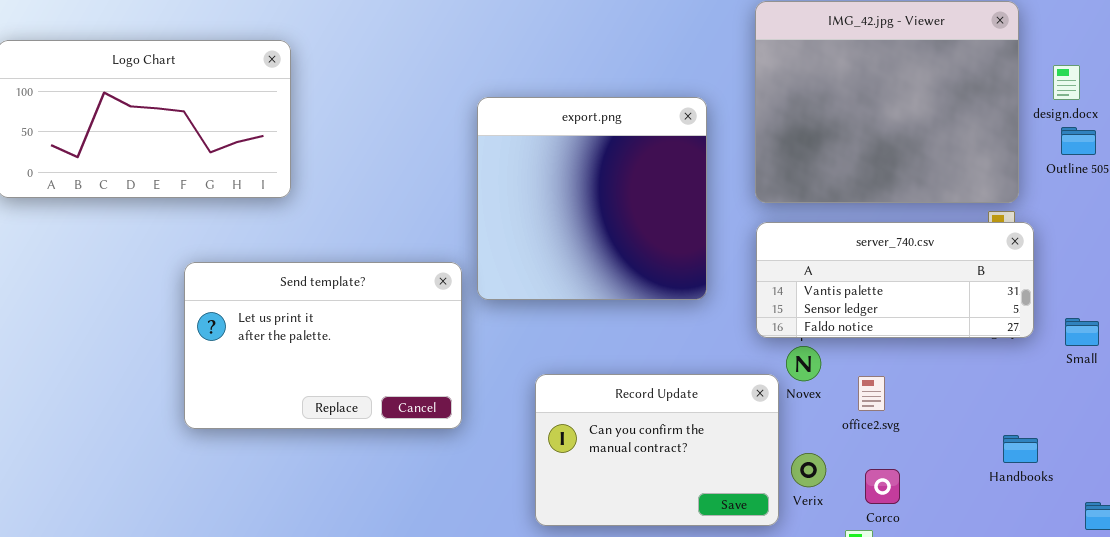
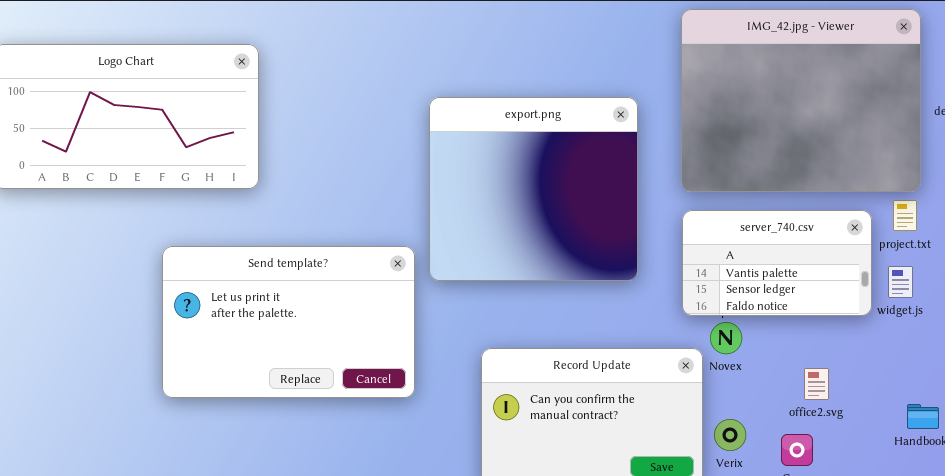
server_740.csv: [756,222,1034,338] -> [682,210,872,316], resized
office2.svg: [858,376,885,411] -> [804,368,829,400], moved

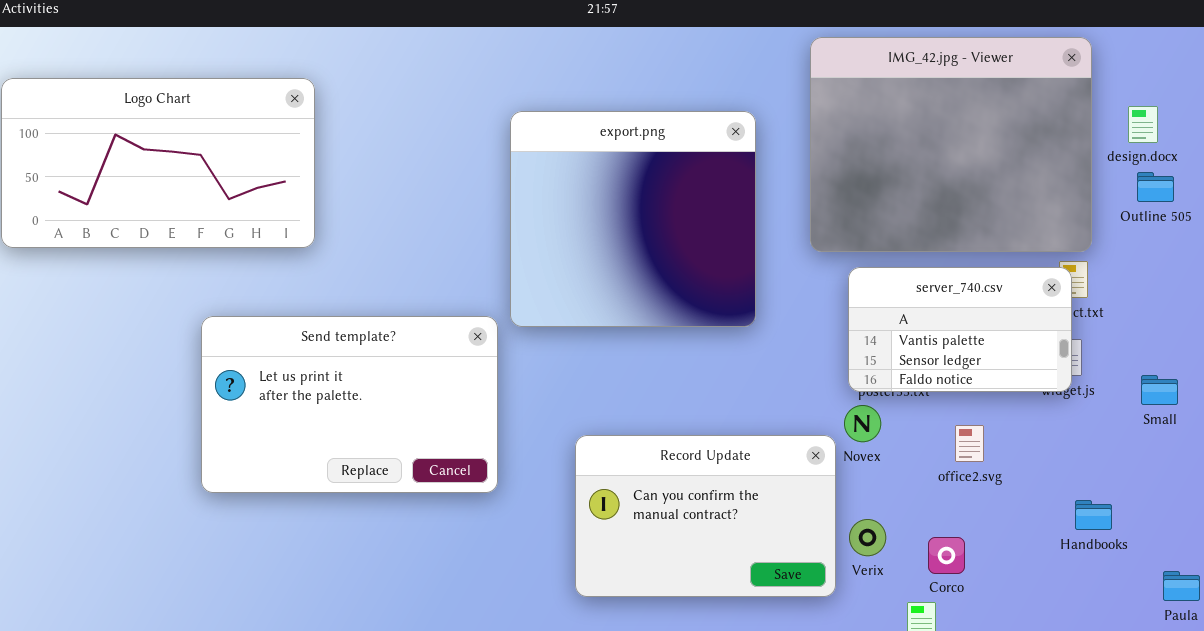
export.png: [429,97,638,281] -> [510,111,756,327], moved
server_740.csv: [682,210,872,316] -> [848,267,1072,392], moved
office2.svg: [804,368,829,400] -> [955,425,984,462], moved

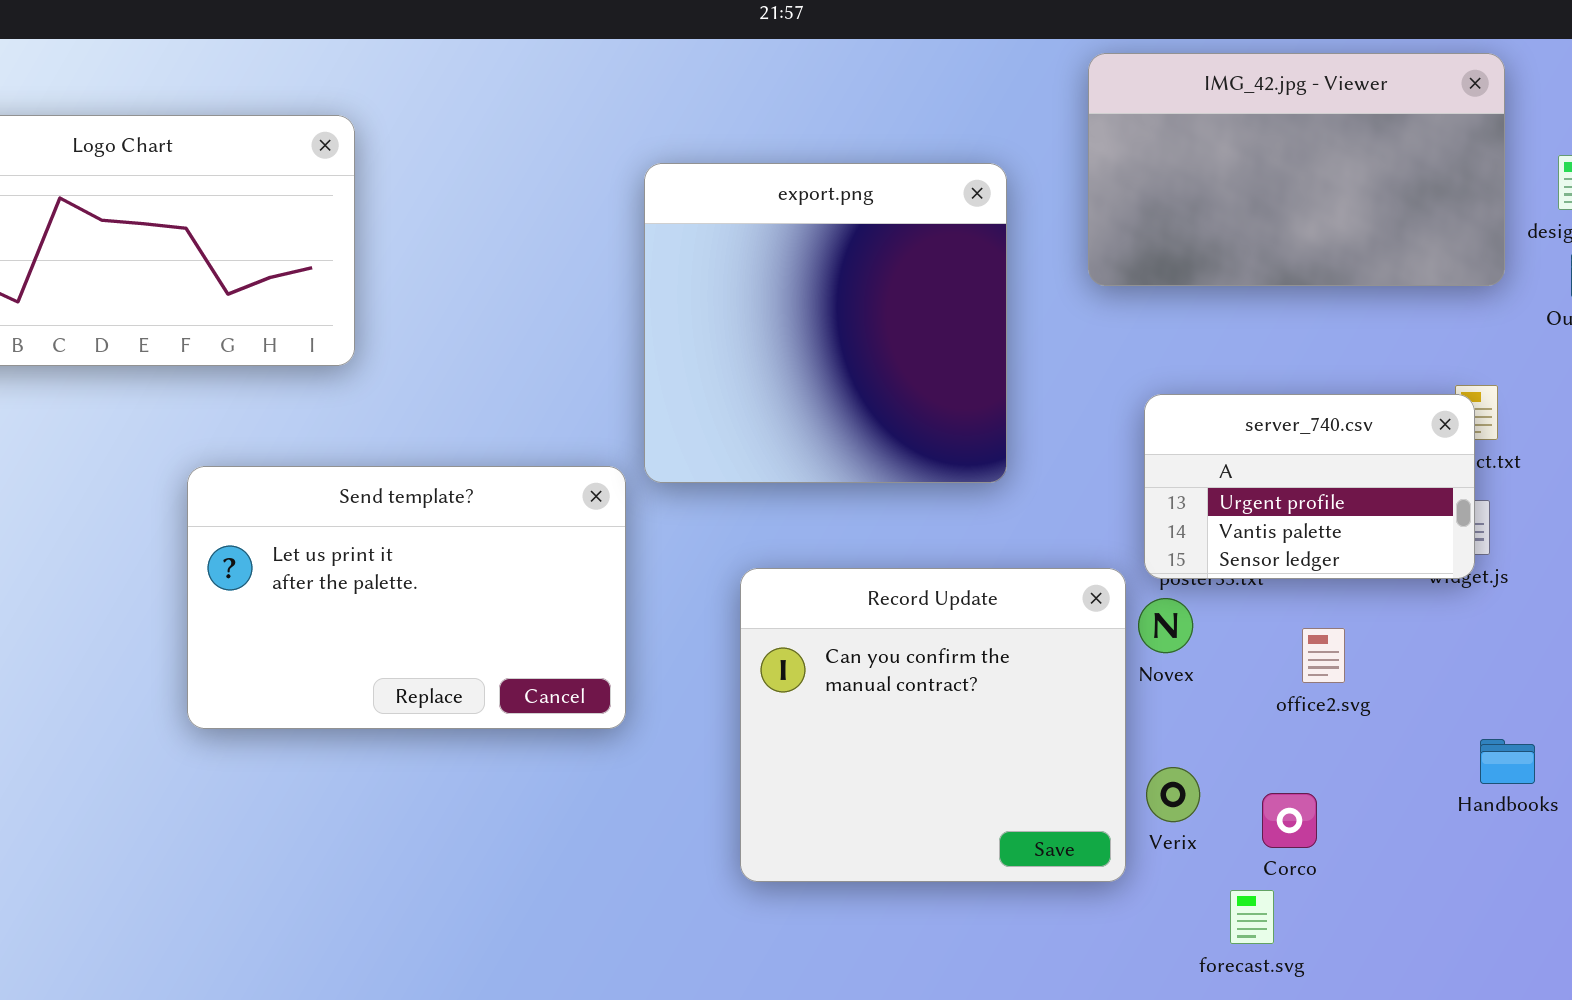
IMG_42.jpg - Viewer: [810,37,1092,252] -> [1088,53,1505,286], resized
server_740.csv: [848,267,1072,392] -> [1144,394,1475,579], scrolled up 1 row
Record Update: [575,435,836,597] -> [740,568,1126,882], resized

